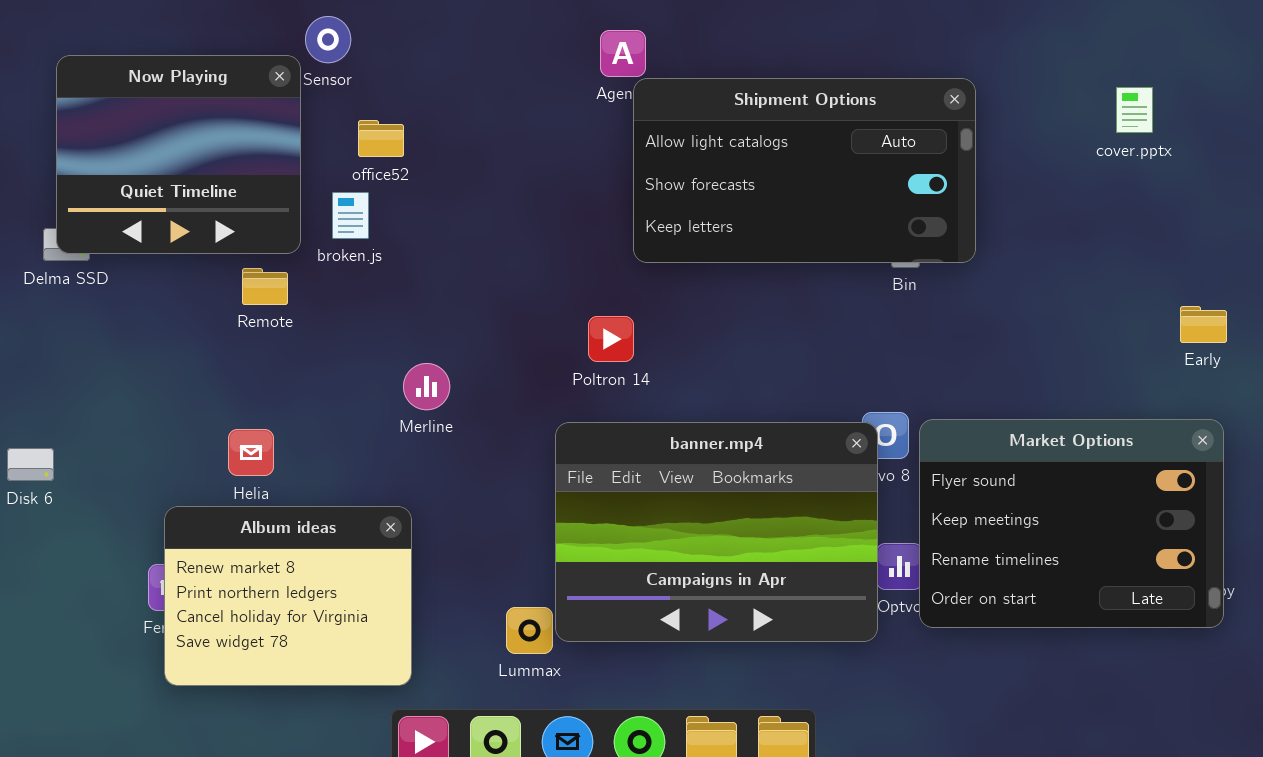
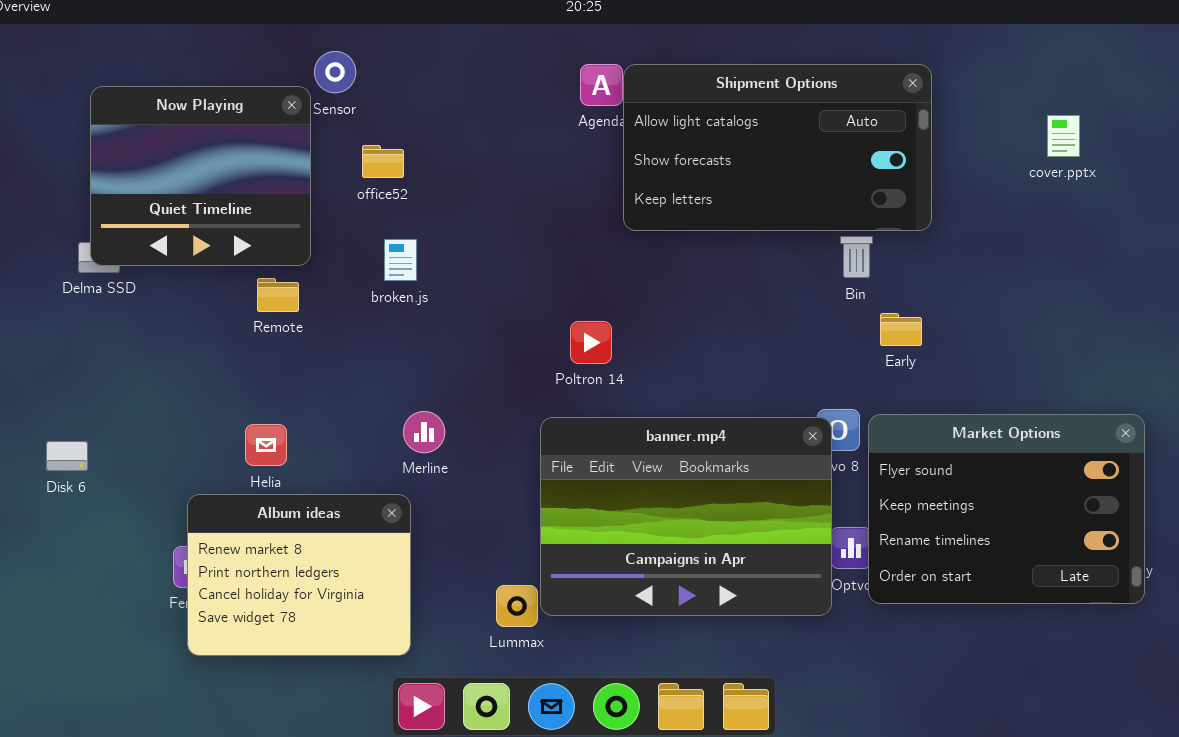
Shipment Options: [633,78,976,263] -> [623,64,932,231], moved
broken.js: [332,192,369,239] -> [384,239,417,281], moved
Early: [1180,306,1227,343] -> [880,313,922,346], moved
Merline: [403,363,450,410] -> [403,411,445,453], moved

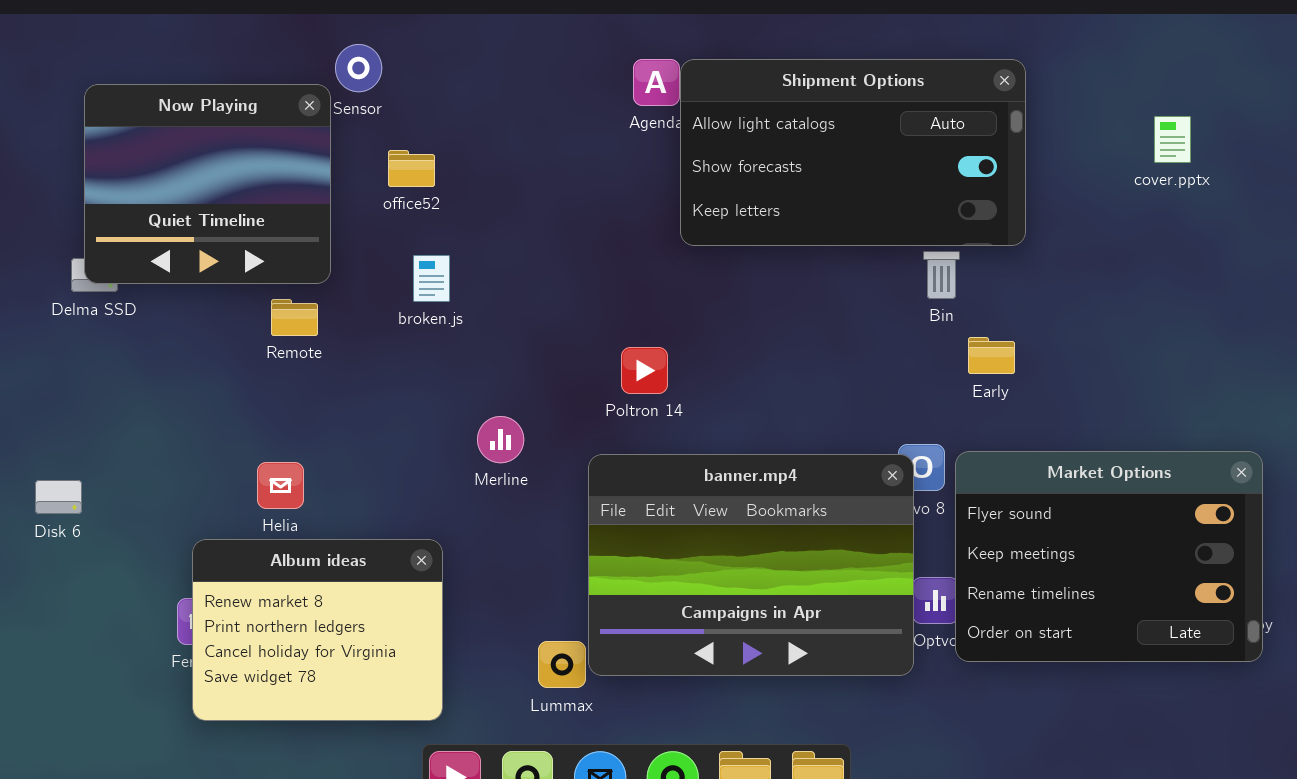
Merline: [403,411,445,453] -> [477,416,524,463], moved

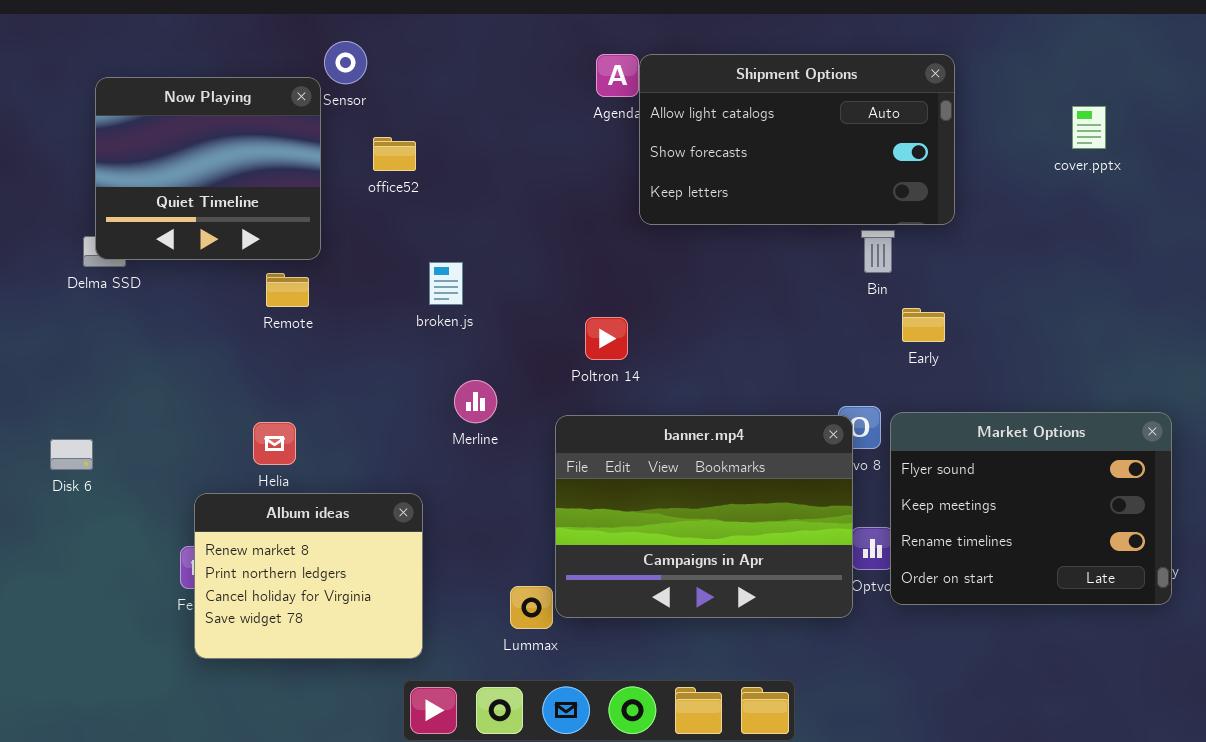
broken.js: [413,255,450,302] -> [429,262,463,305], moved

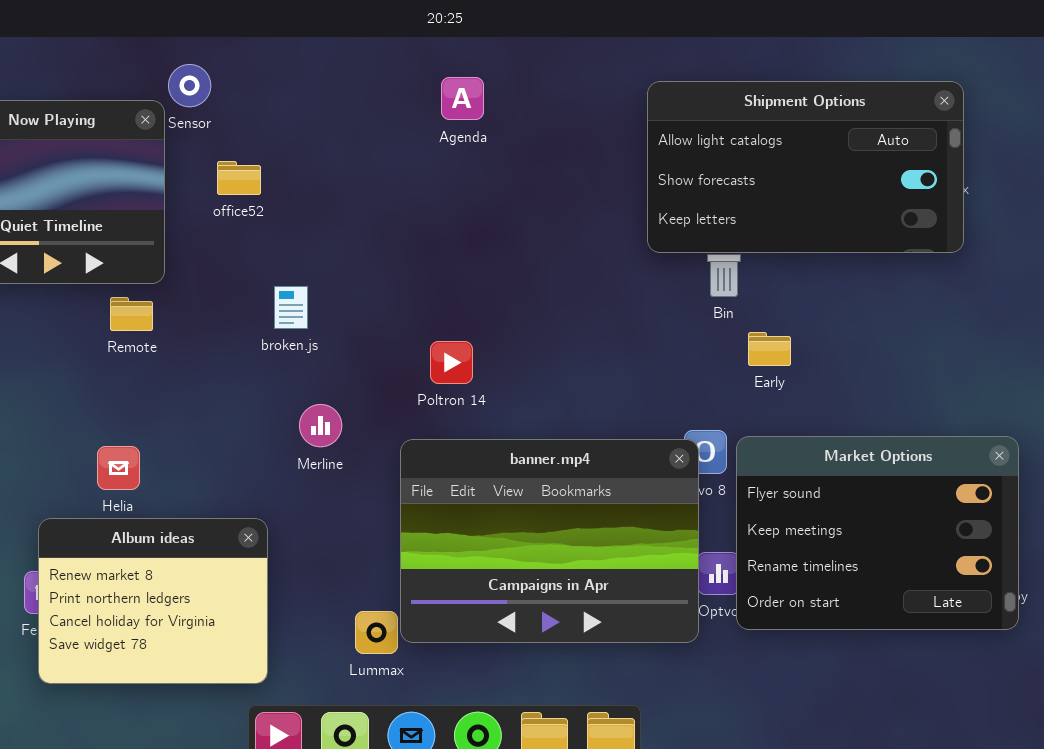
Shipment Options: [639,54,955,225] -> [647,81,964,253], moved

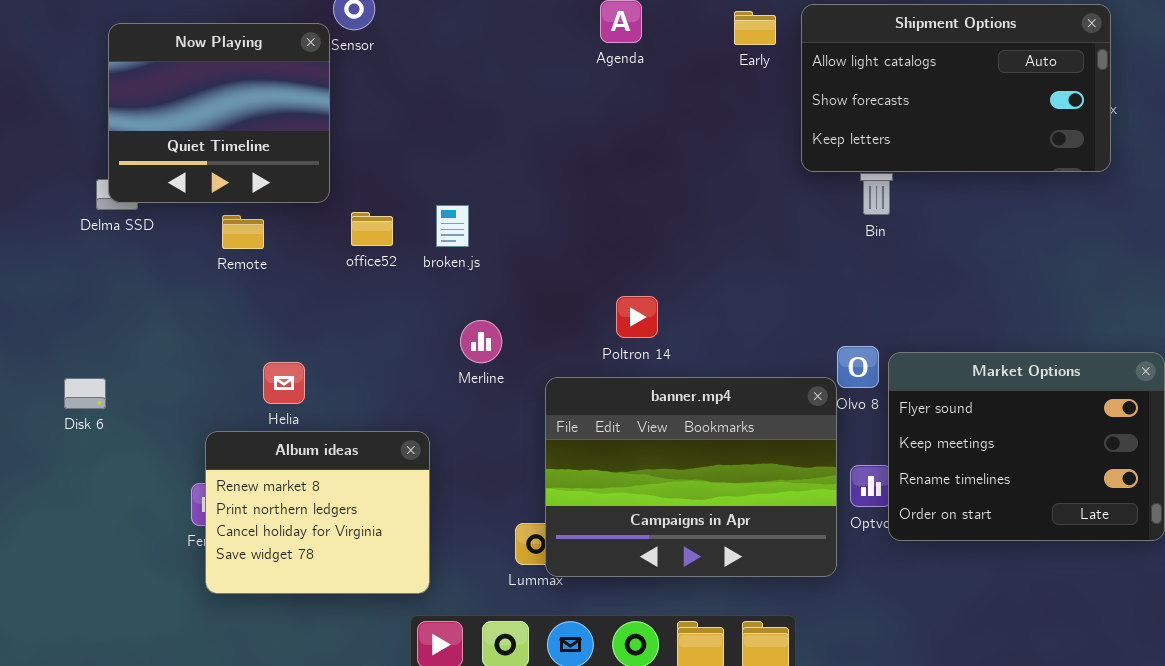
office52: [217,161,261,195] -> [351,212,393,246], moved
Remote: [110,297,153,331] -> [222,215,264,249], moved
Early: [748,332,791,366] -> [734,11,776,45], moved
Poltron 14: [430,341,473,384] -> [616,296,658,338], moved
banner.mp4: [400,439,699,643] -> [545,377,837,577], moved

